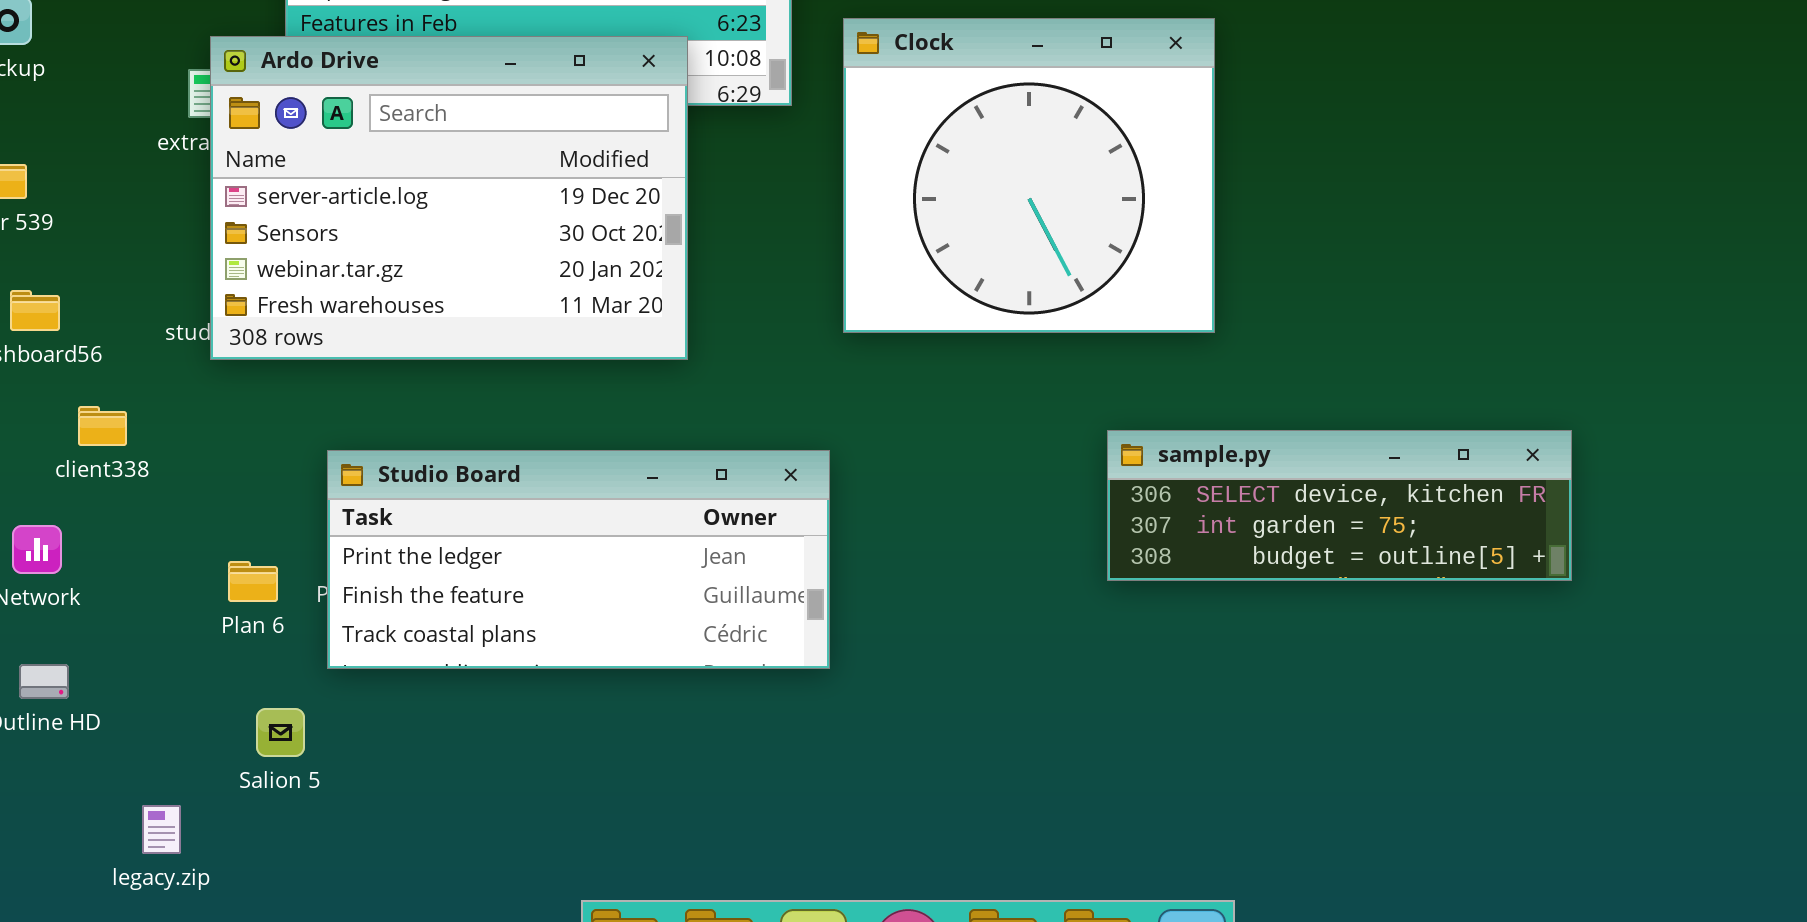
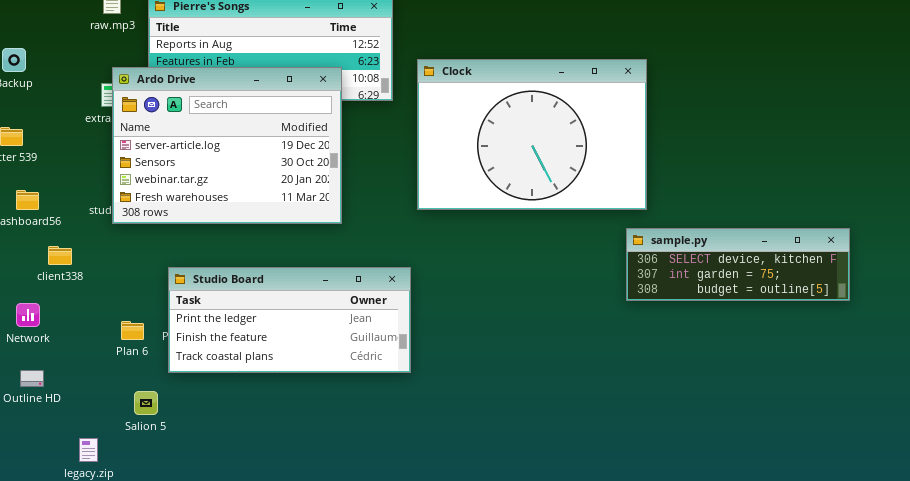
Clock: [843,18,1215,333] -> [417,59,647,210], resized
sample.py: [1107,430,1572,581] -> [626,228,850,301], moved

